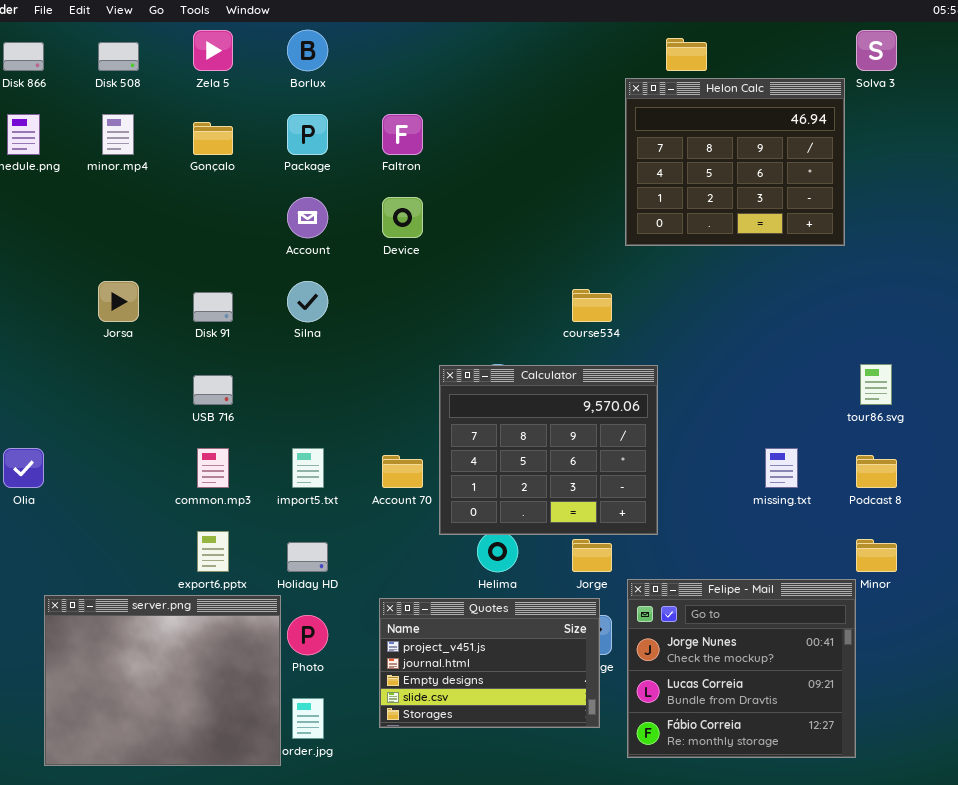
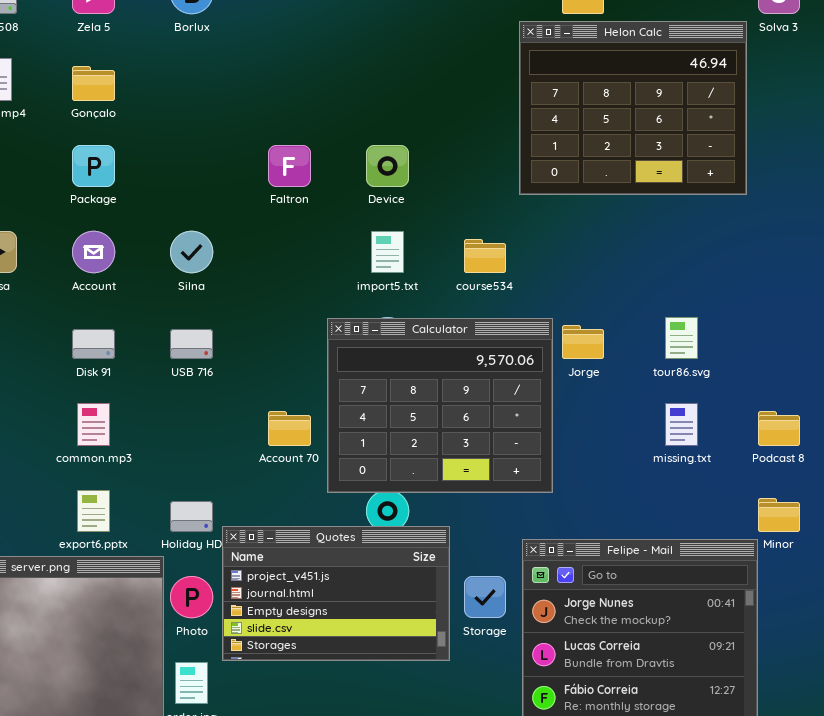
Package: [287,114,328,155] -> [72,145,115,187], moved
Faltron: [382,114,423,155] -> [268,145,311,187], moved
Account: [287,197,328,238] -> [72,231,115,273], moved
Device: [382,197,423,238] -> [366,145,409,187], moved
Disk 91: [193,292,233,322] -> [72,329,115,359], moved
tour86.svg: [860,364,892,405] -> [665,317,698,359], moved
USB 716: [193,375,233,405] -> [170,329,213,359], moved
import5.txt: [292,448,324,488] -> [371,231,404,273], moved
Jorge: [572,539,612,572] -> [562,325,604,359], moved
Quotes: [379,598,600,728] -> [222,526,450,661], moved

